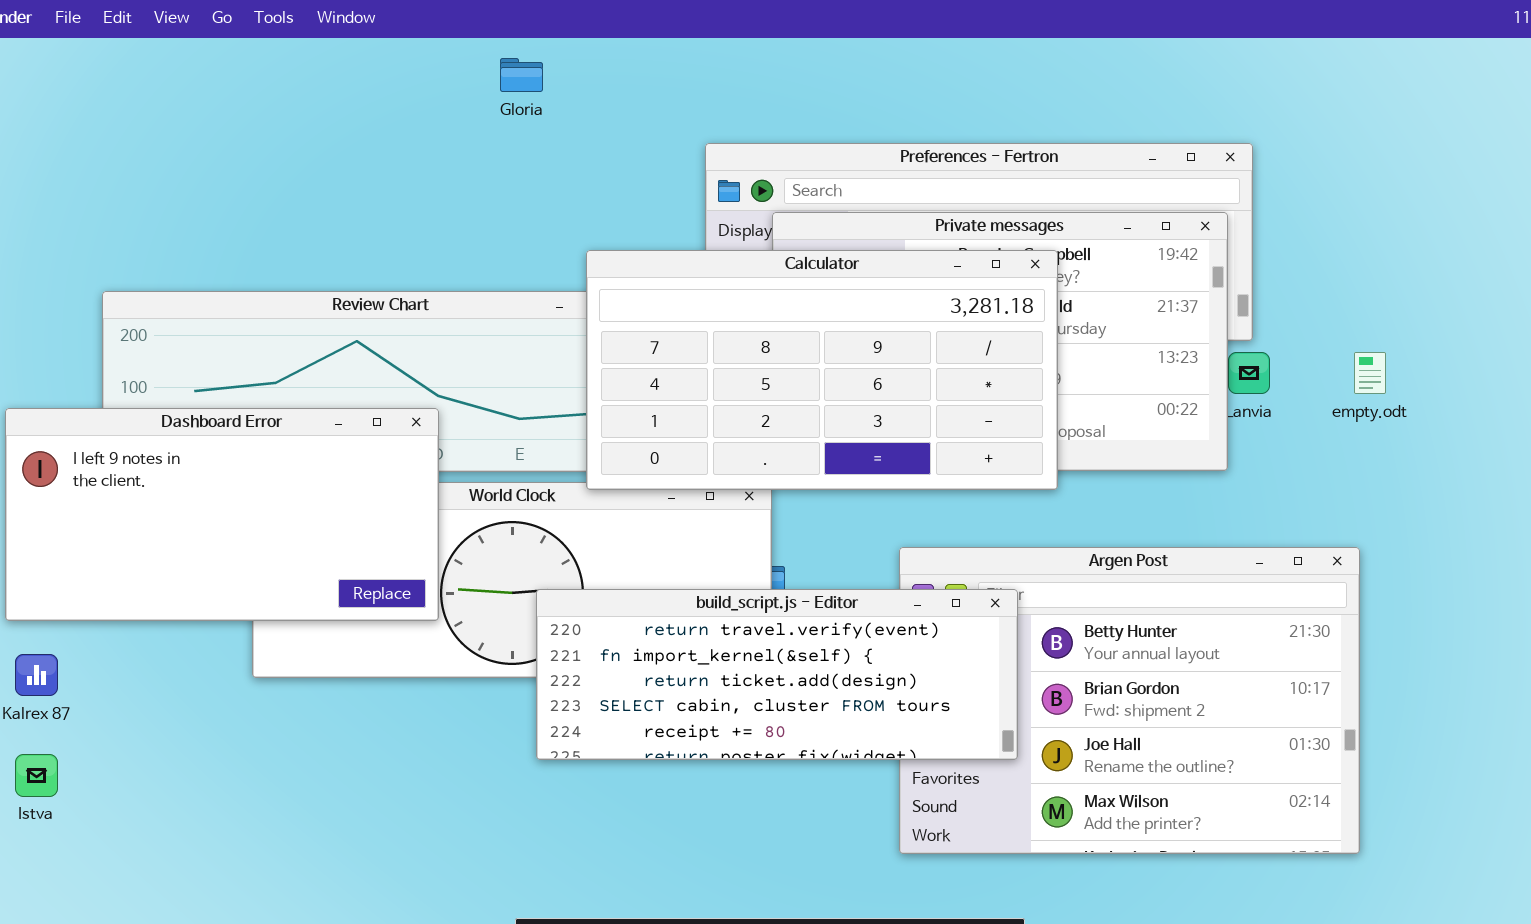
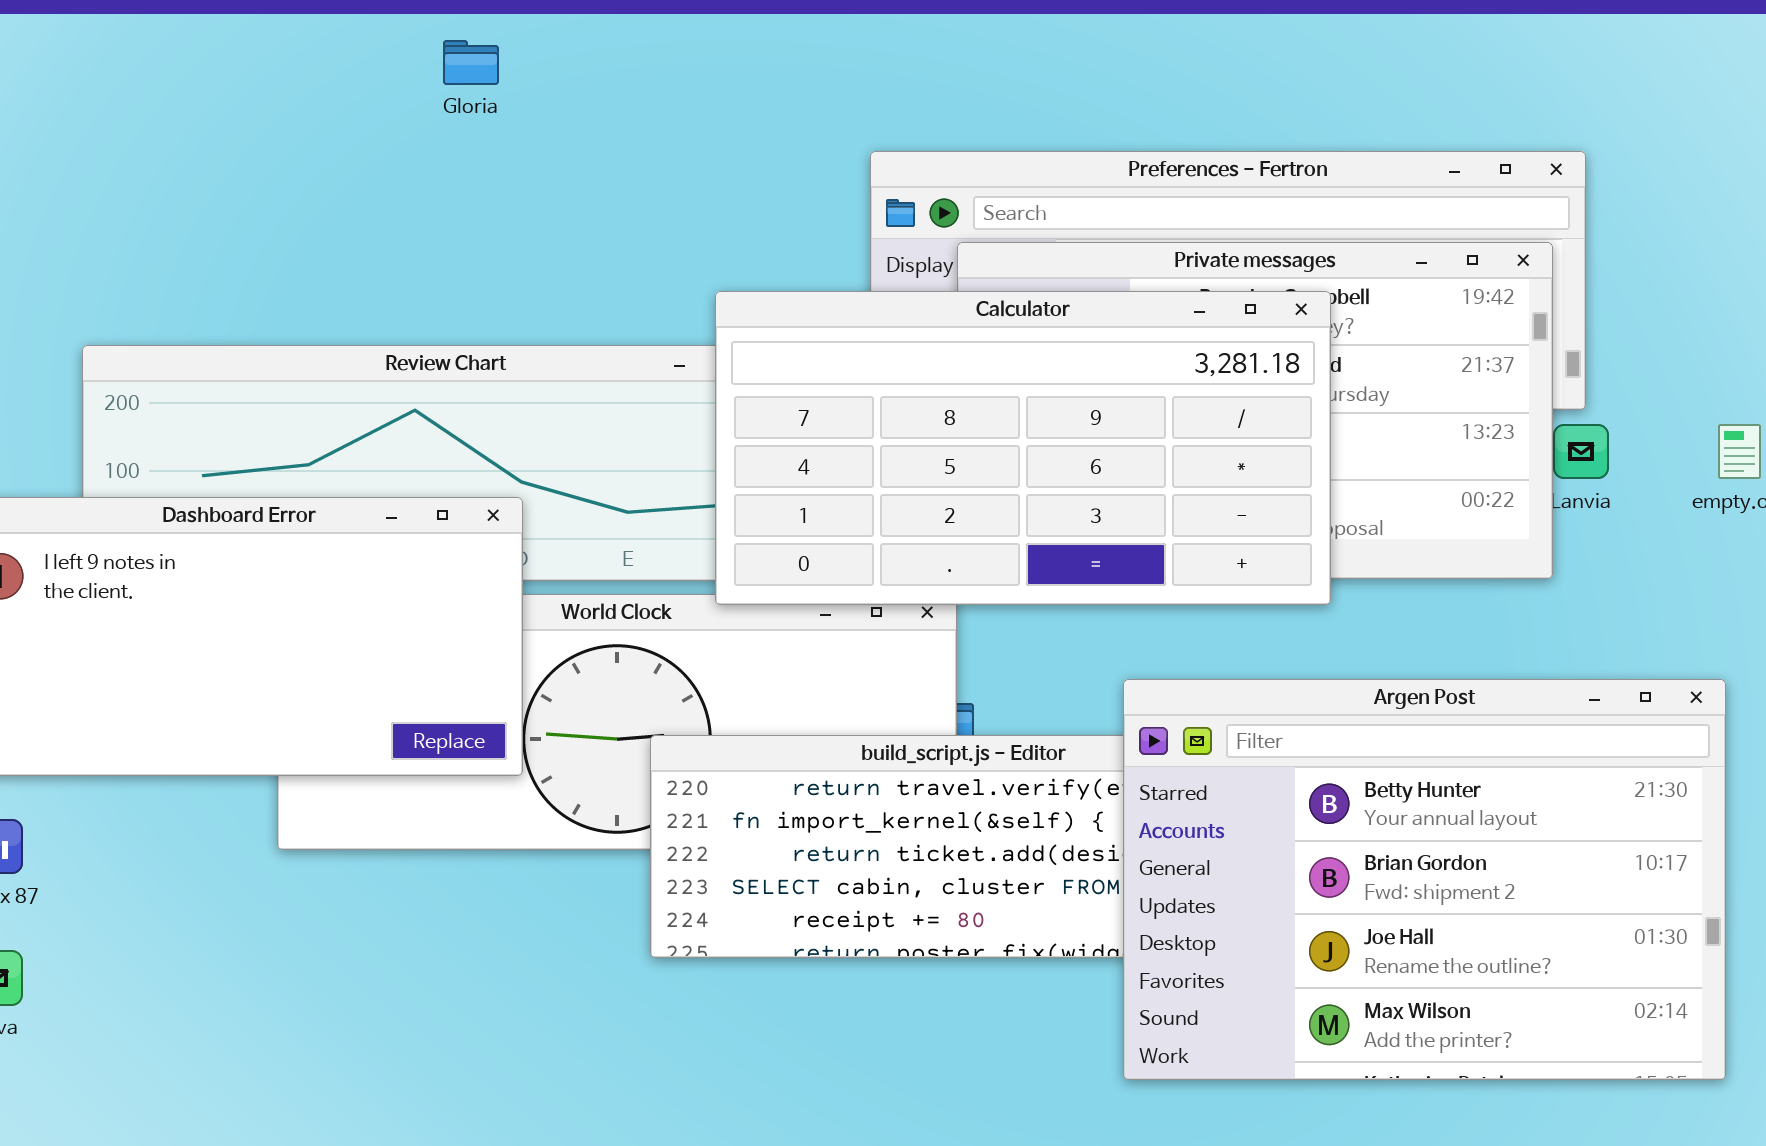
Gloria: [500,58,543,92] -> [443,40,499,85], moved
Argen Post: [899,547,1360,854] -> [1123,679,1726,1080], raised

